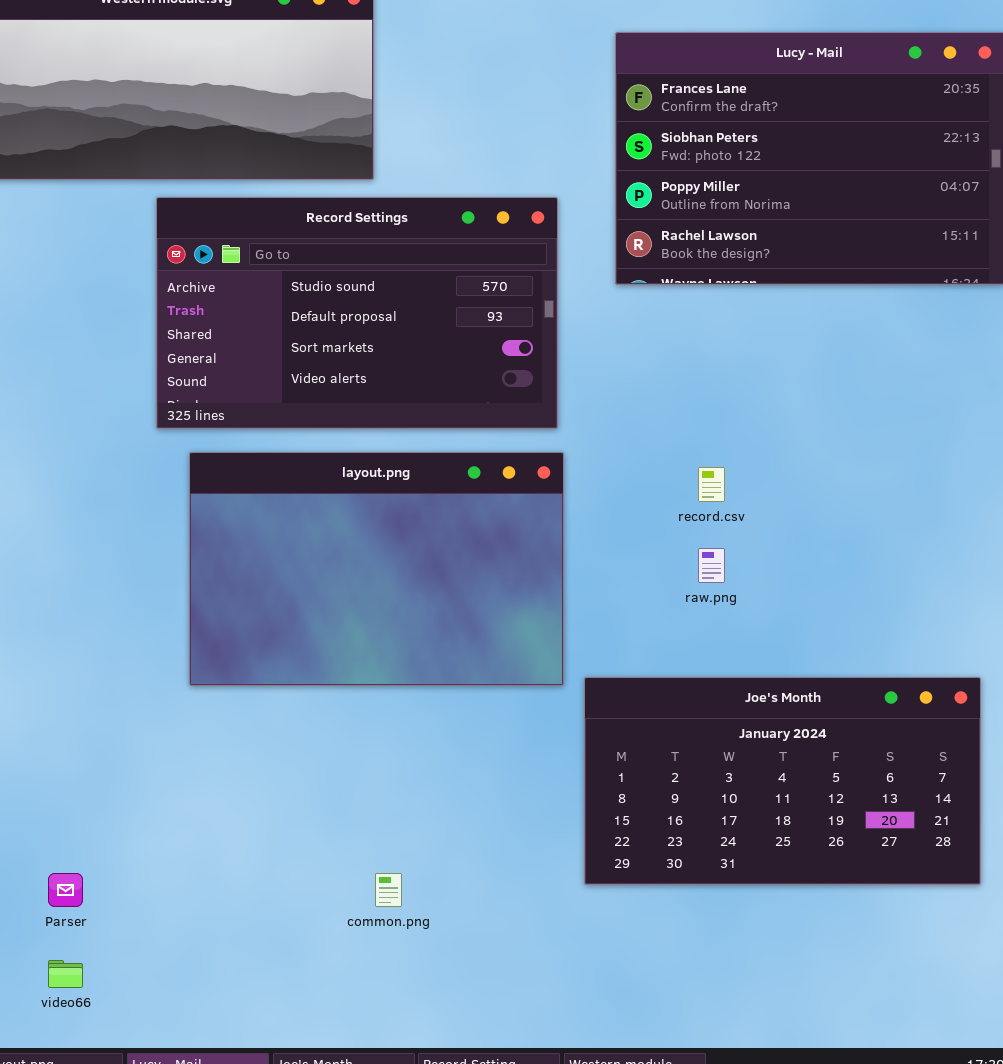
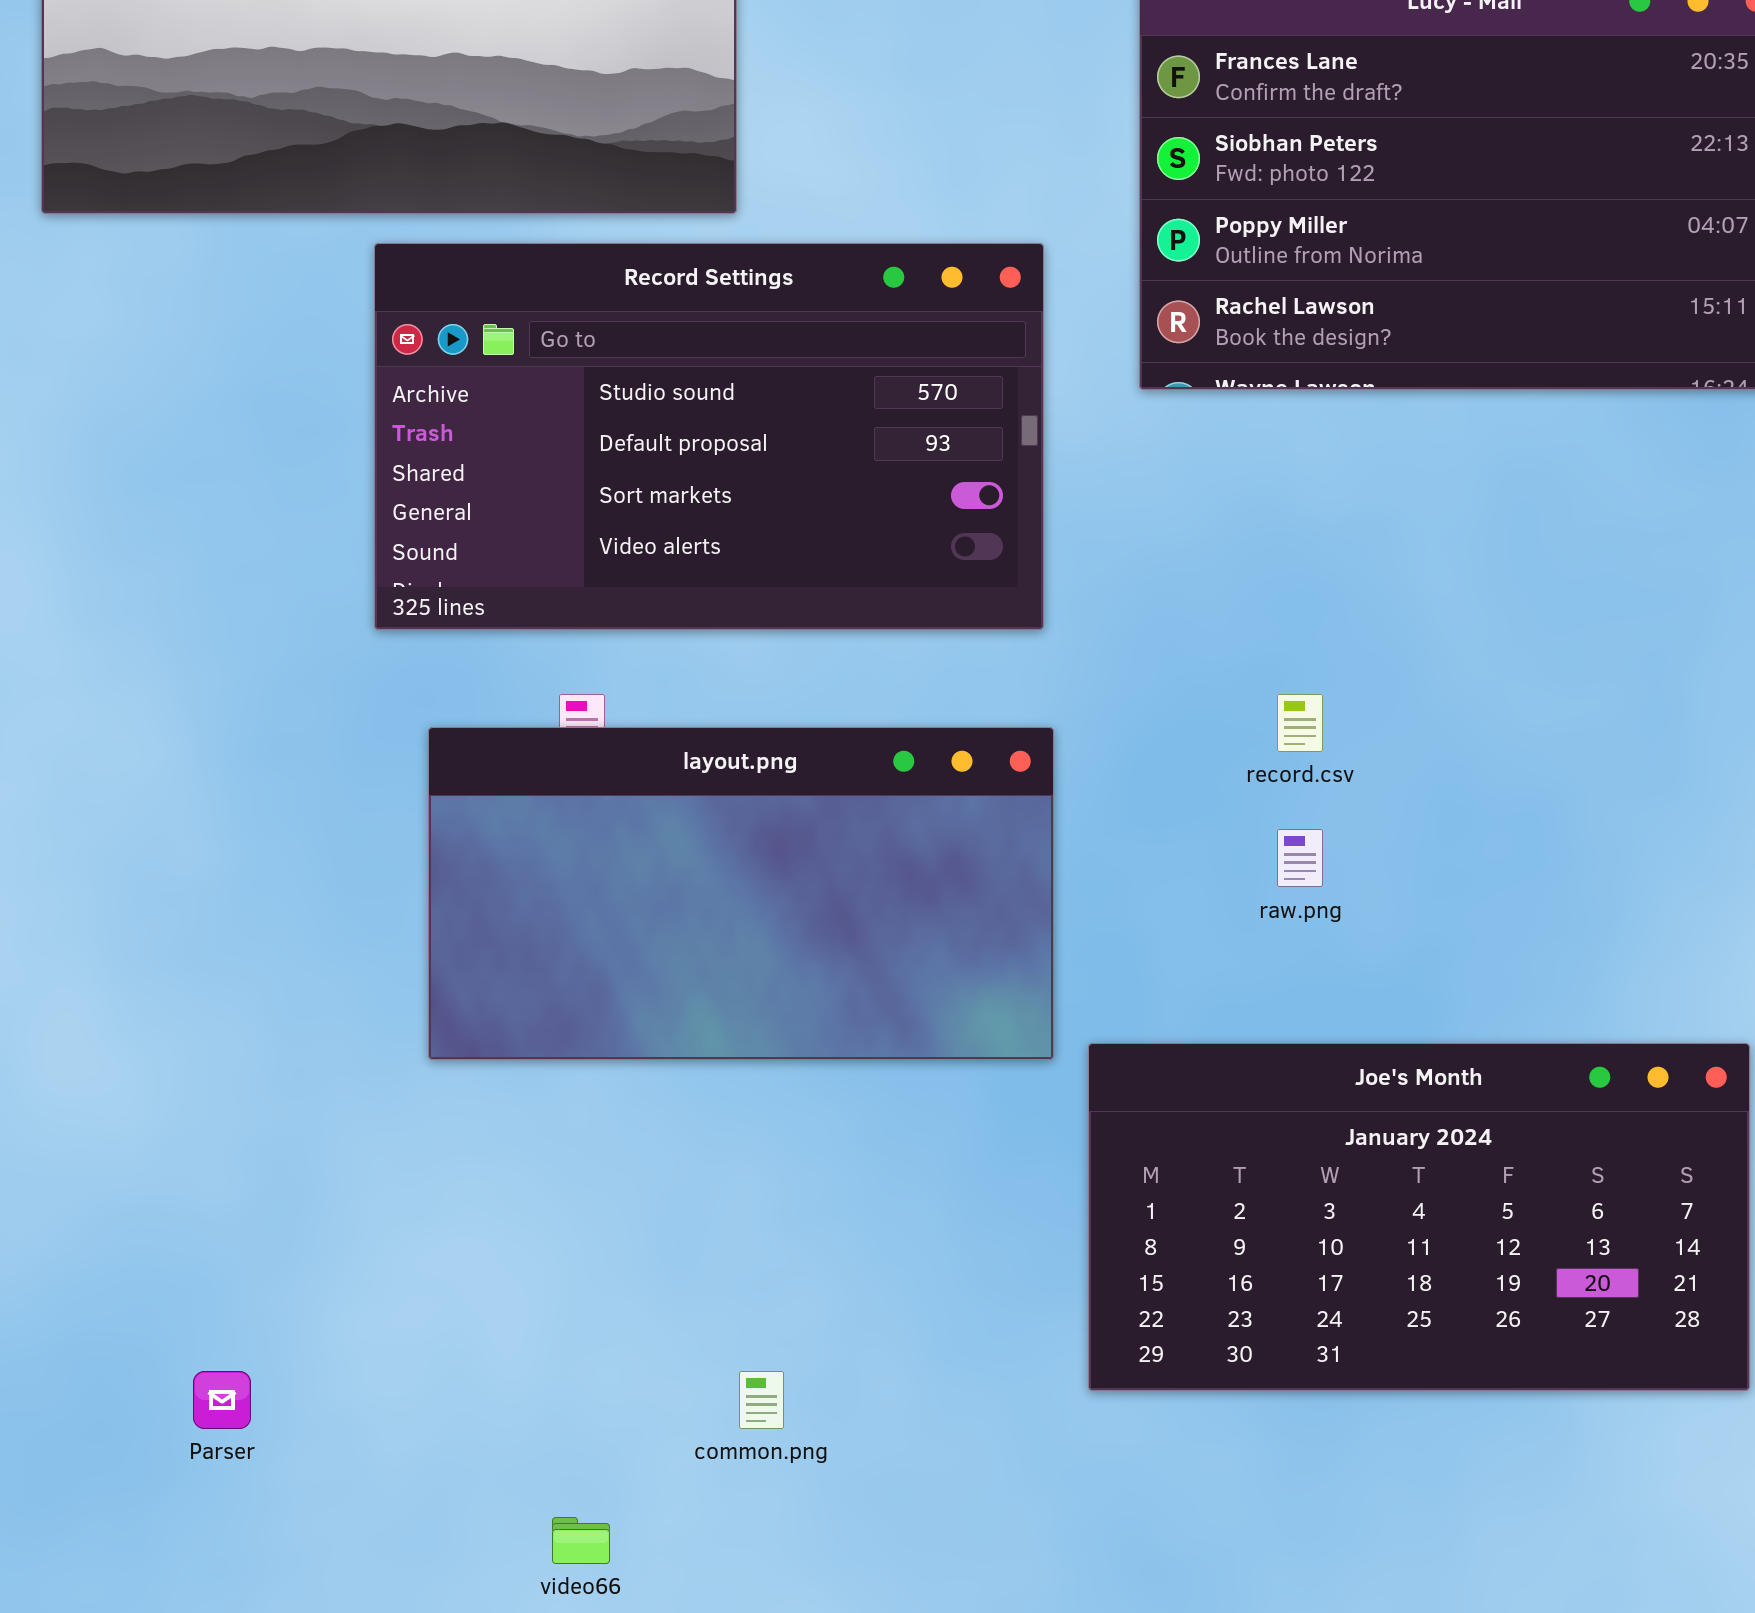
layout.png: [189,452,564,686] -> [428,727,1054,1060], resized
video66: [48,960,83,988] -> [552,1517,610,1564], moved

